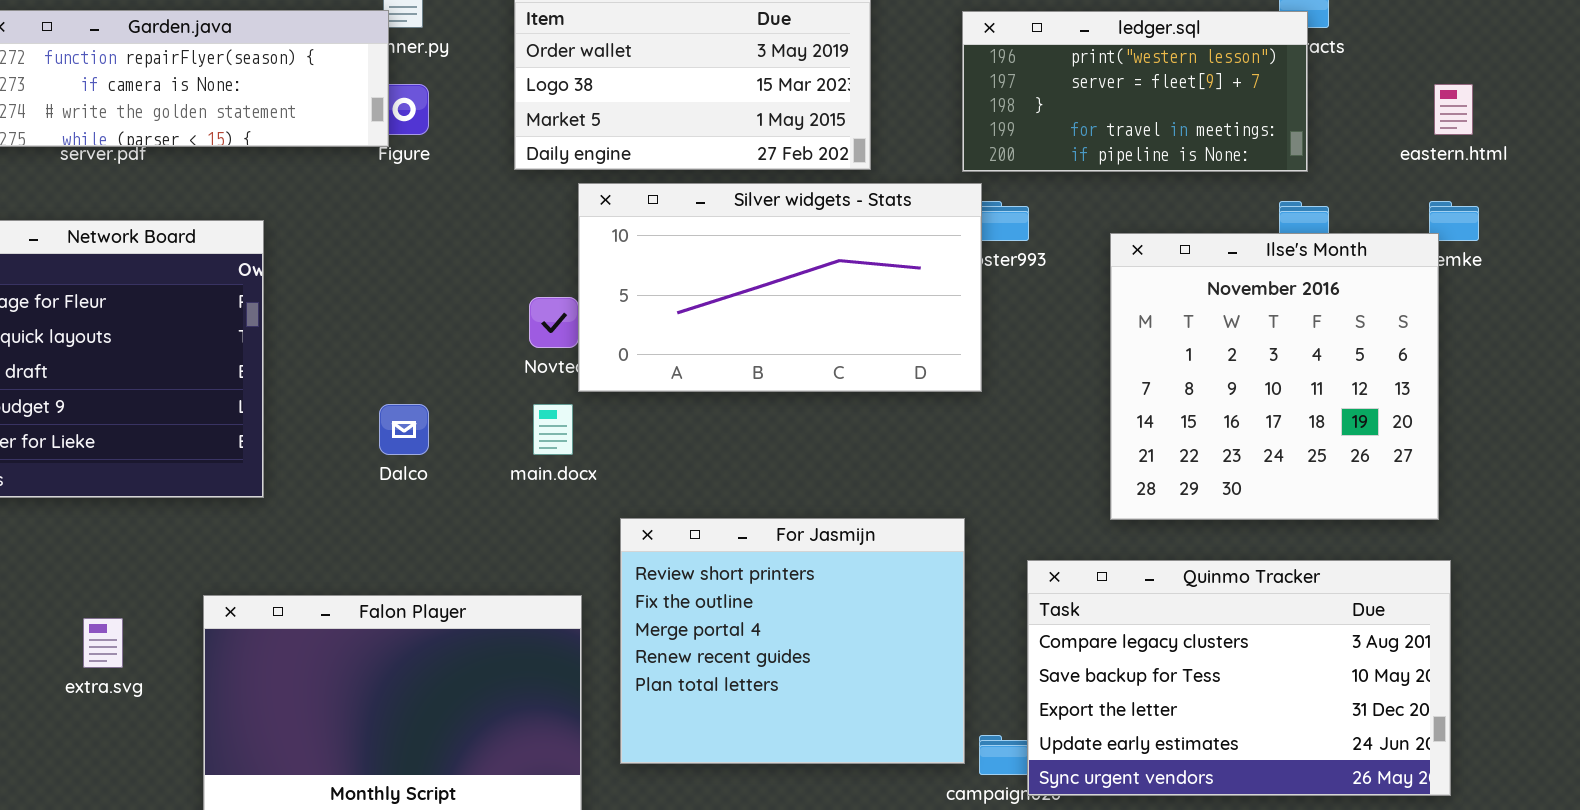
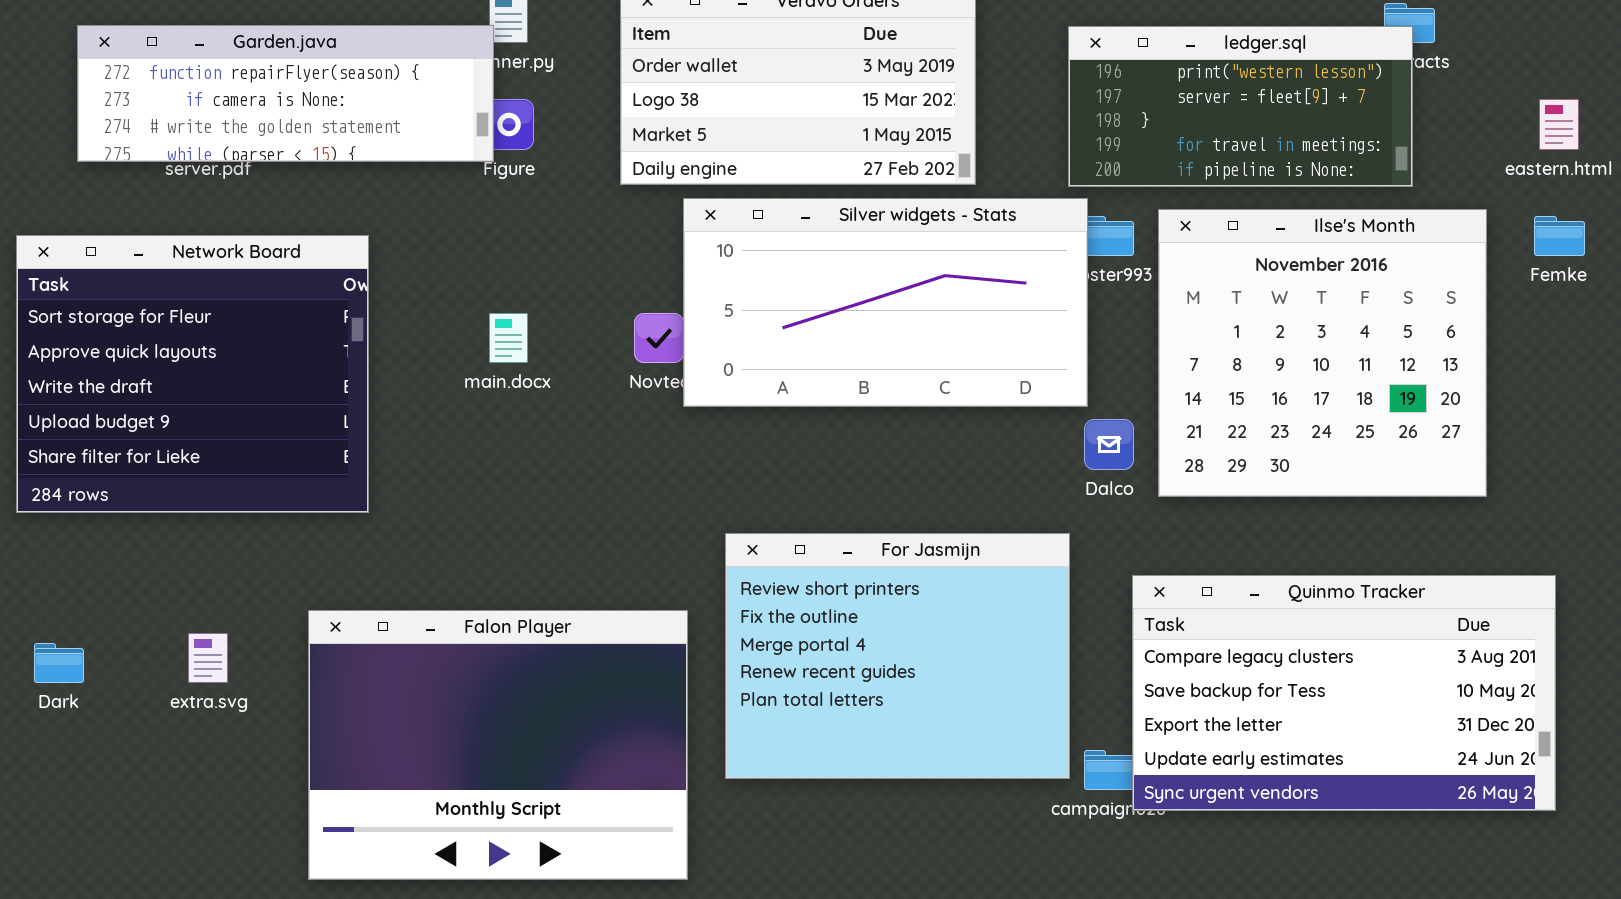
Ilse's Month: [1110,233,1439,520] -> [1158,209,1487,497], moved
Dalco: [379,404,429,455] -> [1084,419,1134,470], moved
main.docx: [533,404,573,455] -> [489,313,528,363], moved

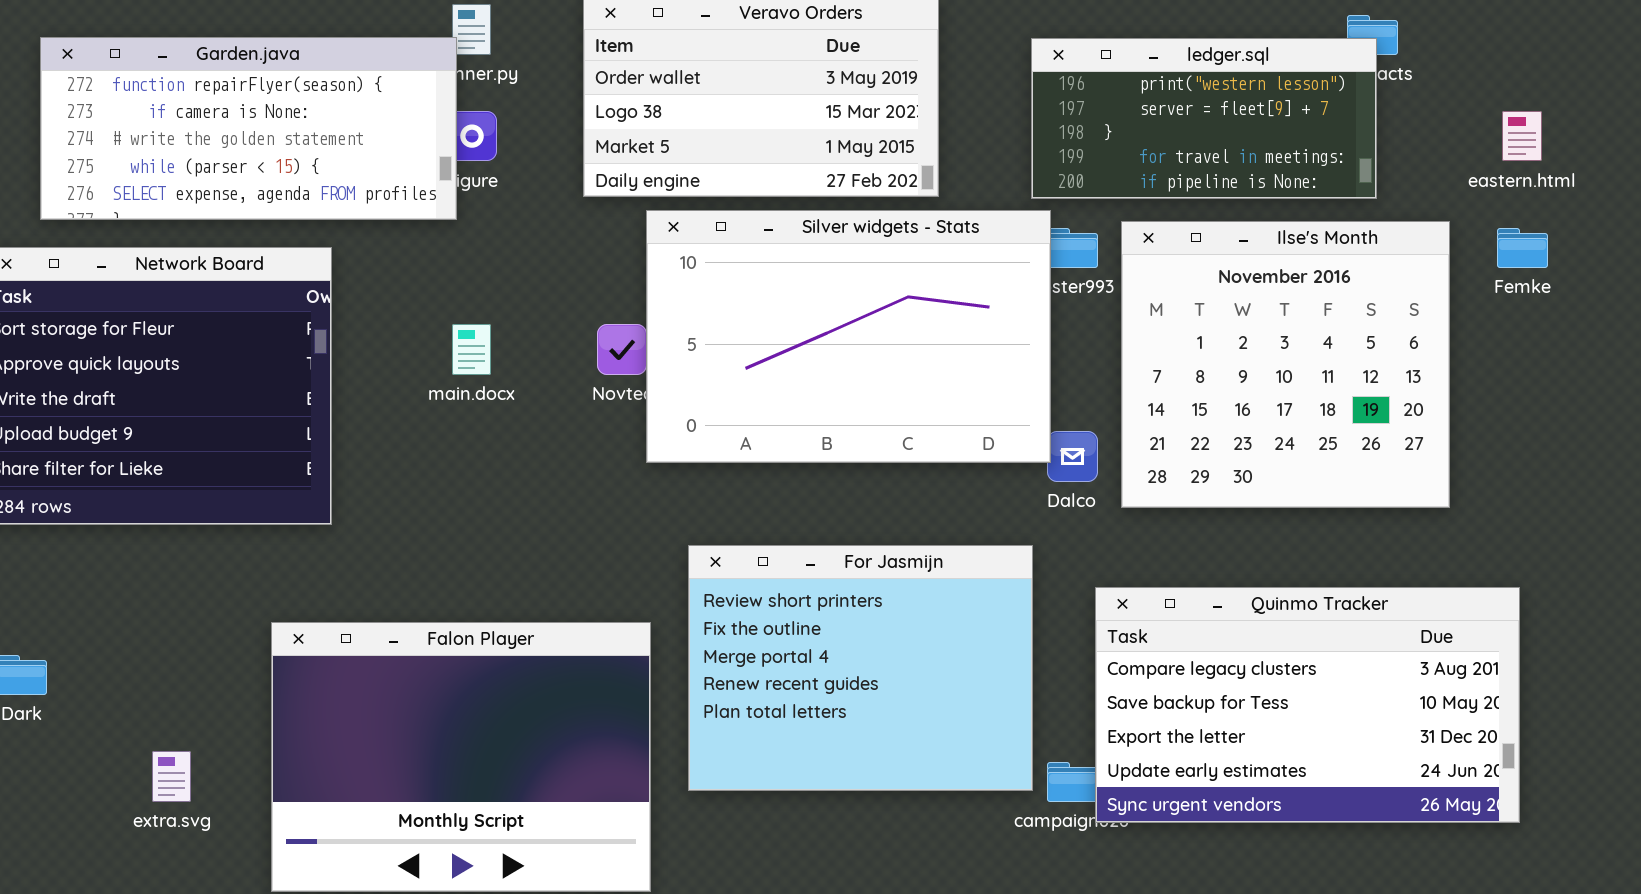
Garden.java: [77,25,494,162] -> [40,37,457,220], resized
Silver widgets - Stats: [683,198,1088,407] -> [646,210,1051,463], resized
extra.svg: [188,633,228,683] -> [152,751,191,802], moved

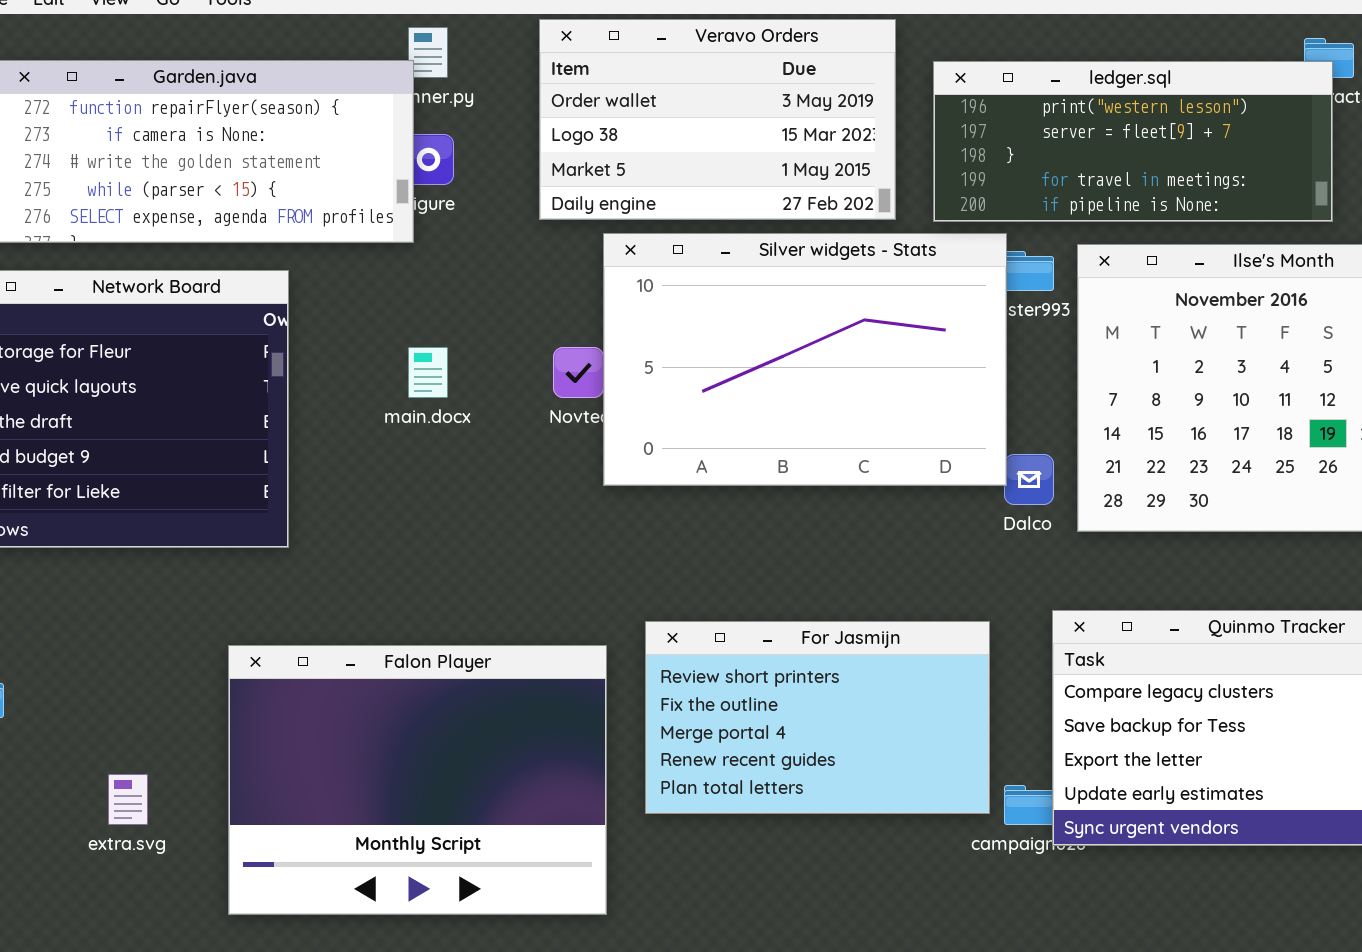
ledger.sql: [1031,38,1377,199] -> [933,61,1333,222], resized
For Jasmijn: [688,545,1033,791] -> [645,621,990,814], resized

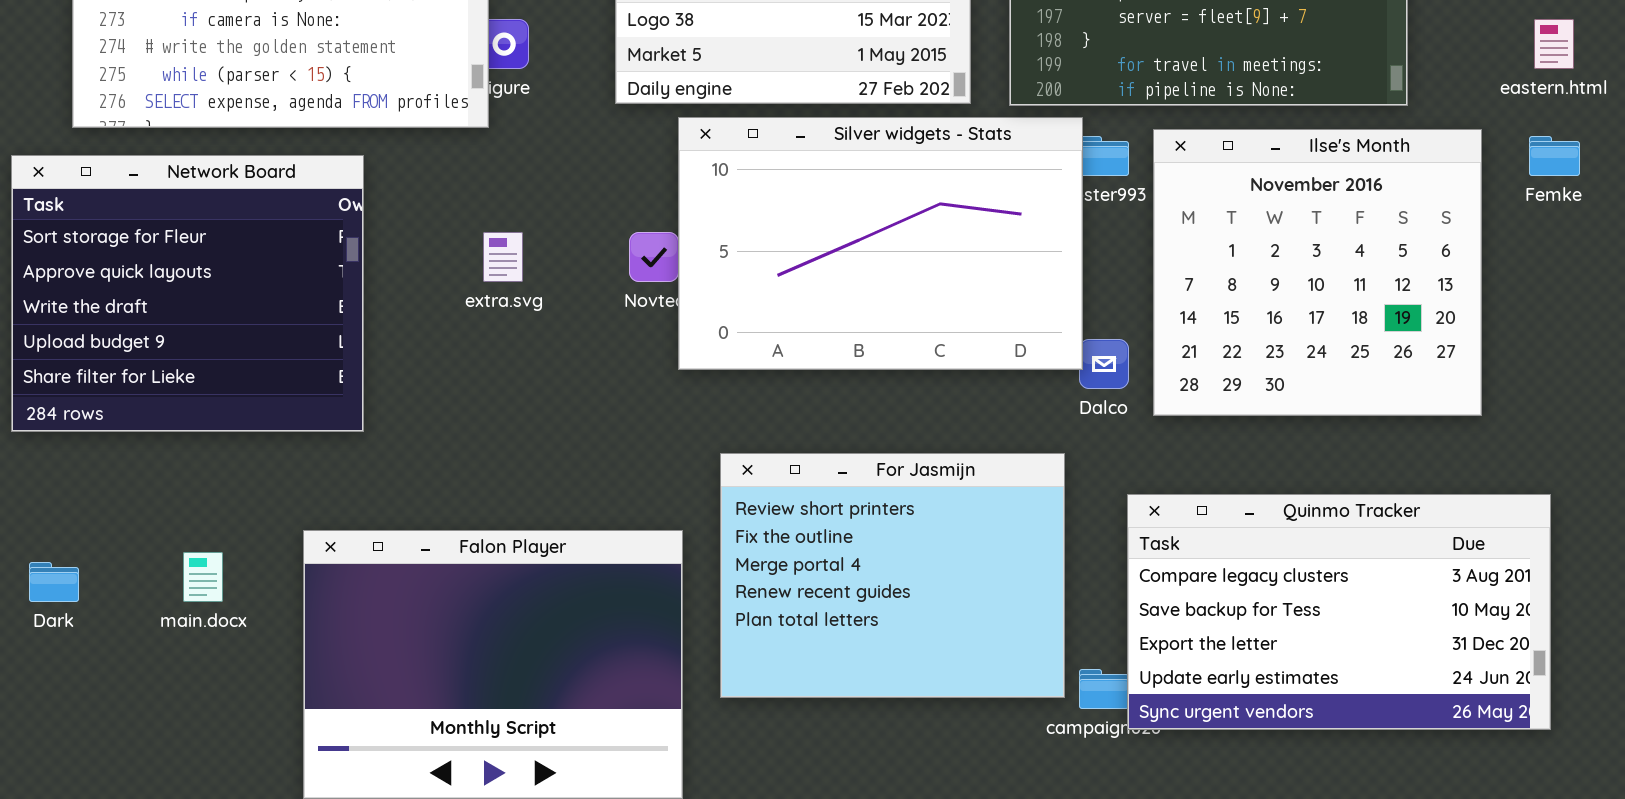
main.docx: [408,347,448,398] -> [183,552,223,602], moved
For Jasmijn: [645,621,990,814] -> [720,453,1065,698], resized
extra.svg: [108,774,148,825] -> [483,232,523,282], moved

